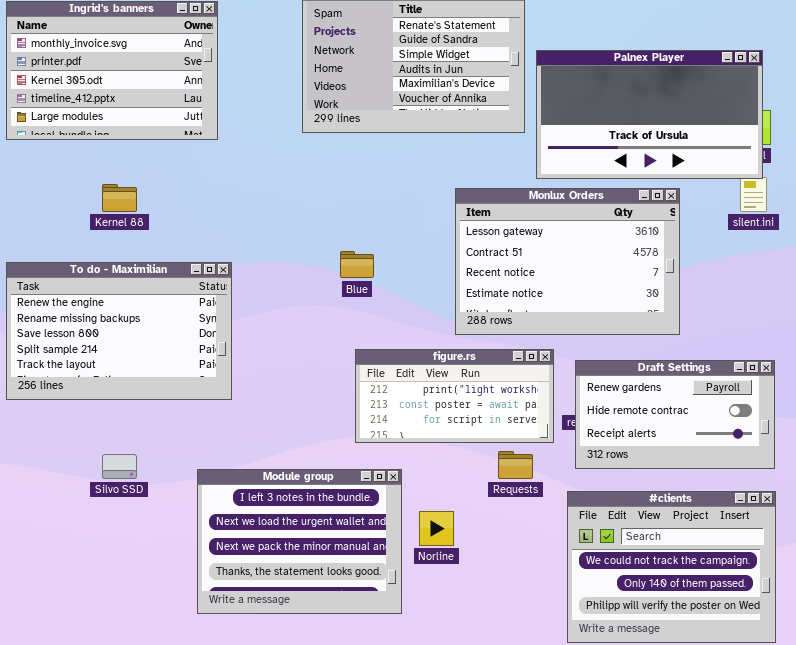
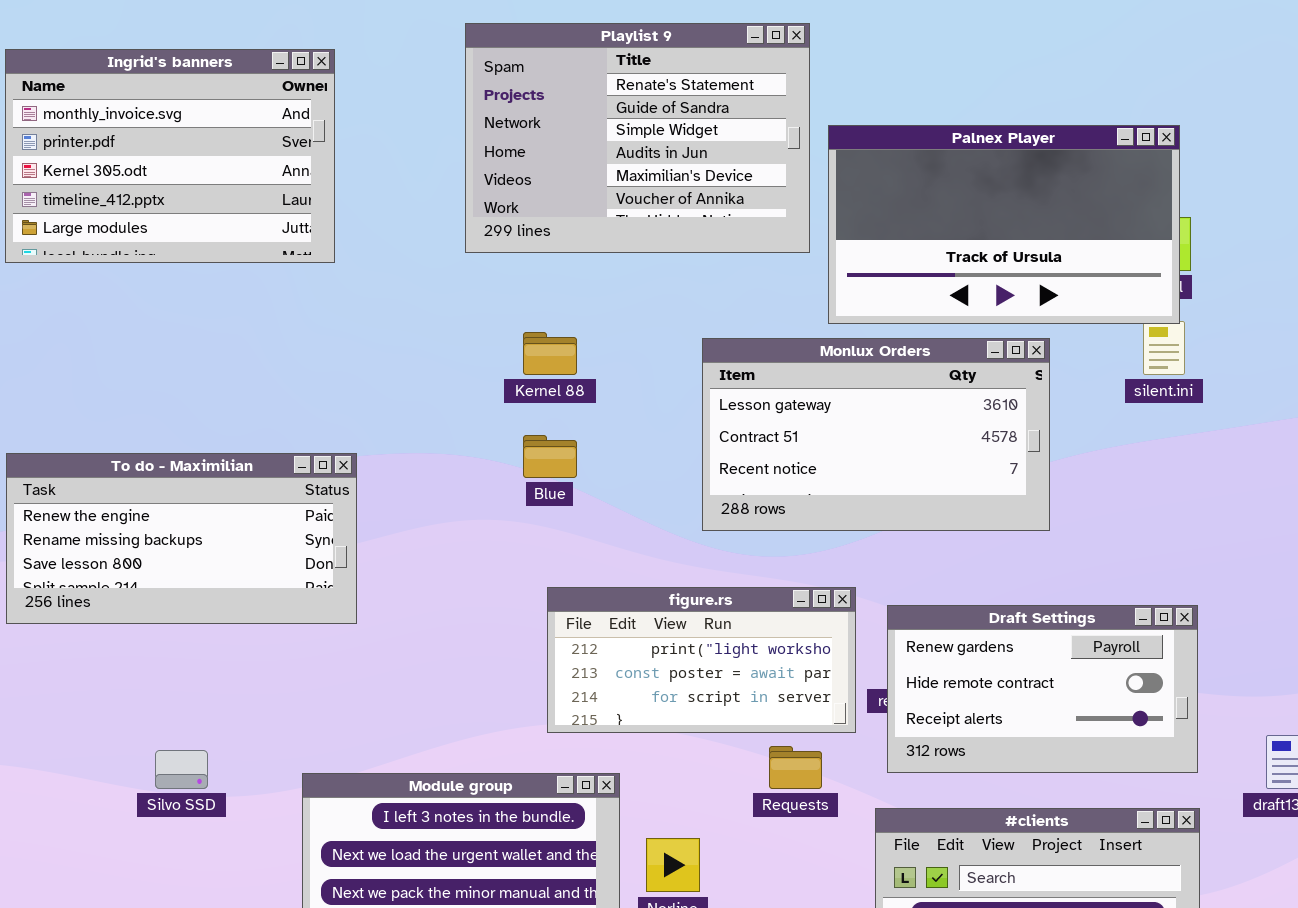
Kernel 88: [102,184,137,212] -> [523,332,577,375], moved
Monlux Orders: [455,188,680,335] -> [702,338,1050,531], resized
To do - Maximilian: [6,262,232,400] -> [6,453,357,624], resized

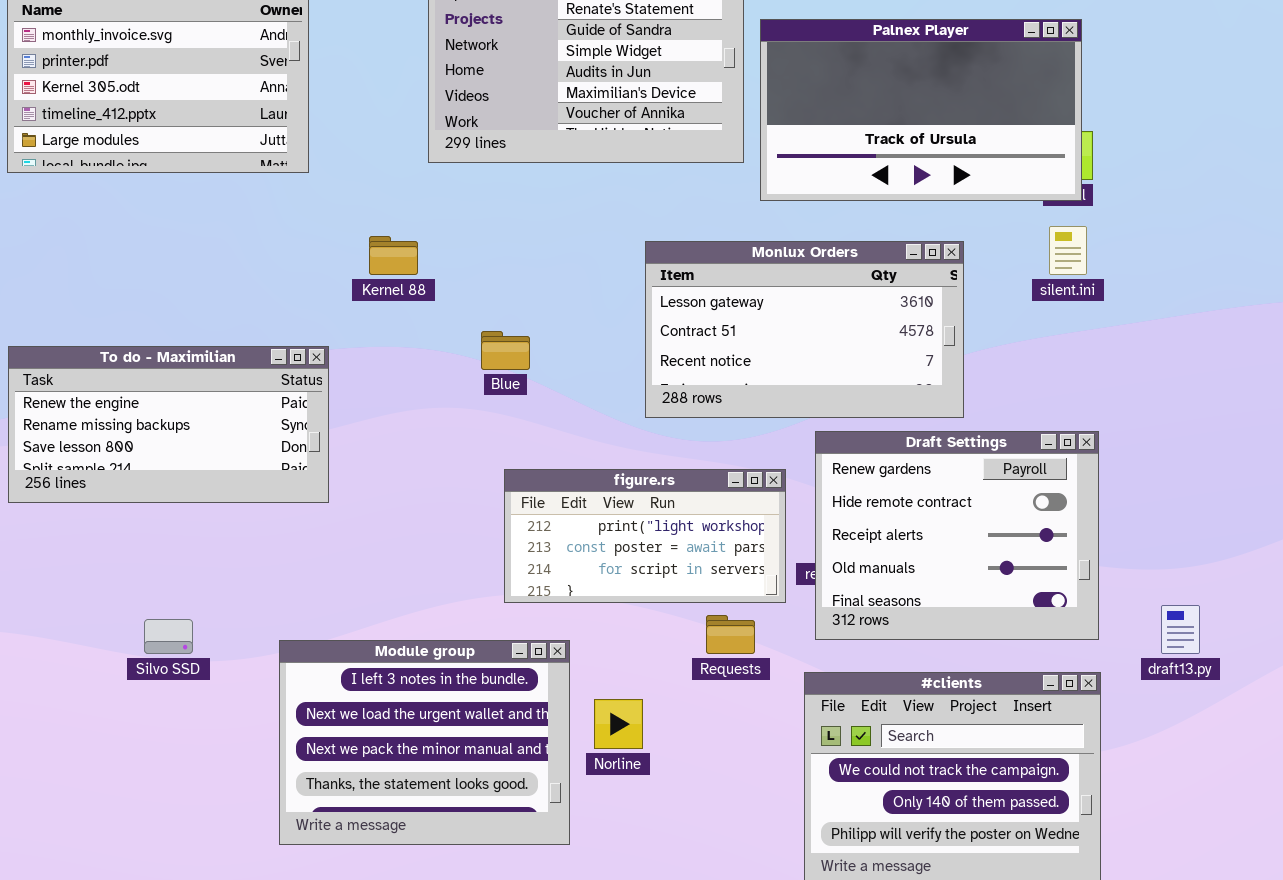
Palnex Player: [828,125,1180,324] -> [760,19,1082,201], moved
Kernel 88: [523,332,577,375] -> [369,236,418,275], moved
Draft Settings: [887,605,1198,773] -> [815,431,1099,640], resized

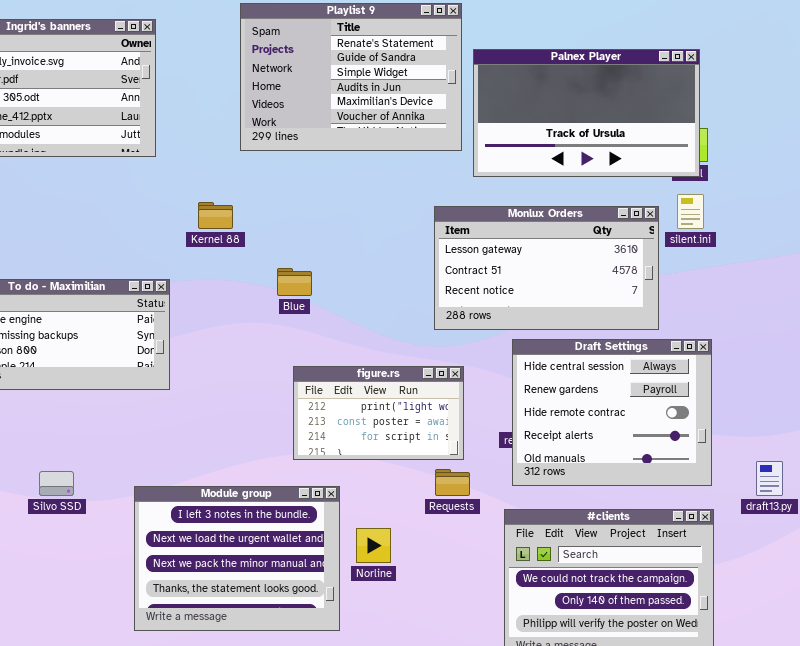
Monlux Orders: [645,241,964,418] -> [434,206,659,330], moved
Draft Settings: [815,431,1099,640] -> [512,339,712,486], scrolled up 1 row
figure.rs: [504,469,786,603] -> [293,366,464,460], resized

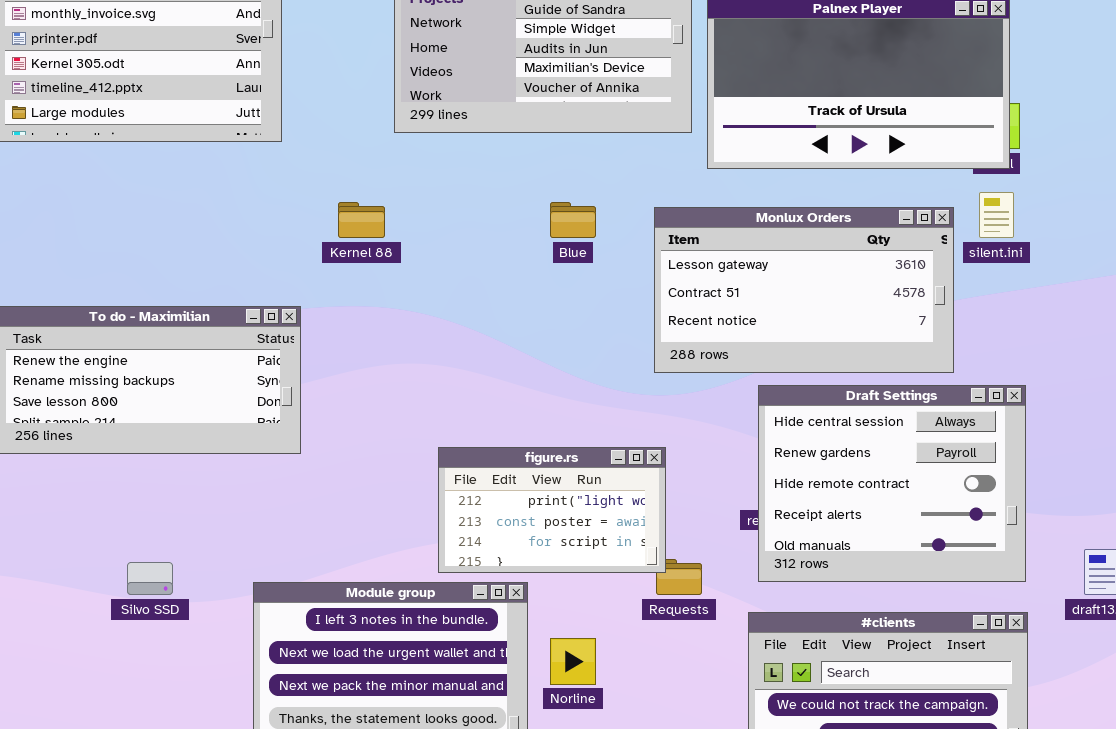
Blue: [277,268,312,296] -> [550,202,596,238], moved
figure.rs: [293,366,464,460] -> [438,447,666,573], moved

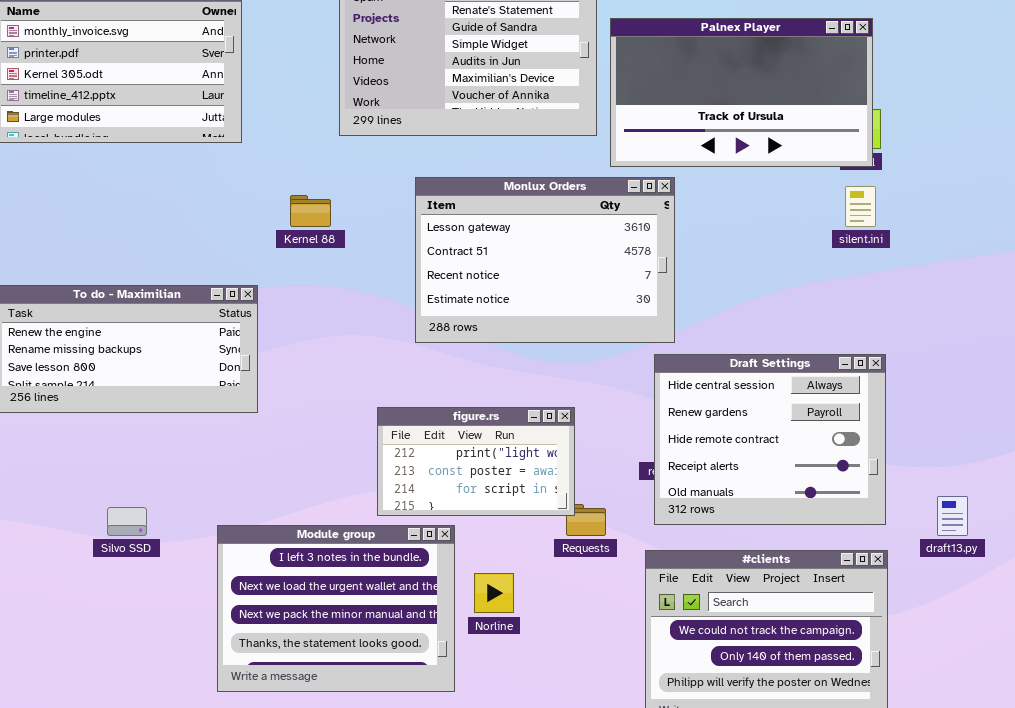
Monlux Orders: [654,207,954,373] -> [415,177,675,343], moved, resized

